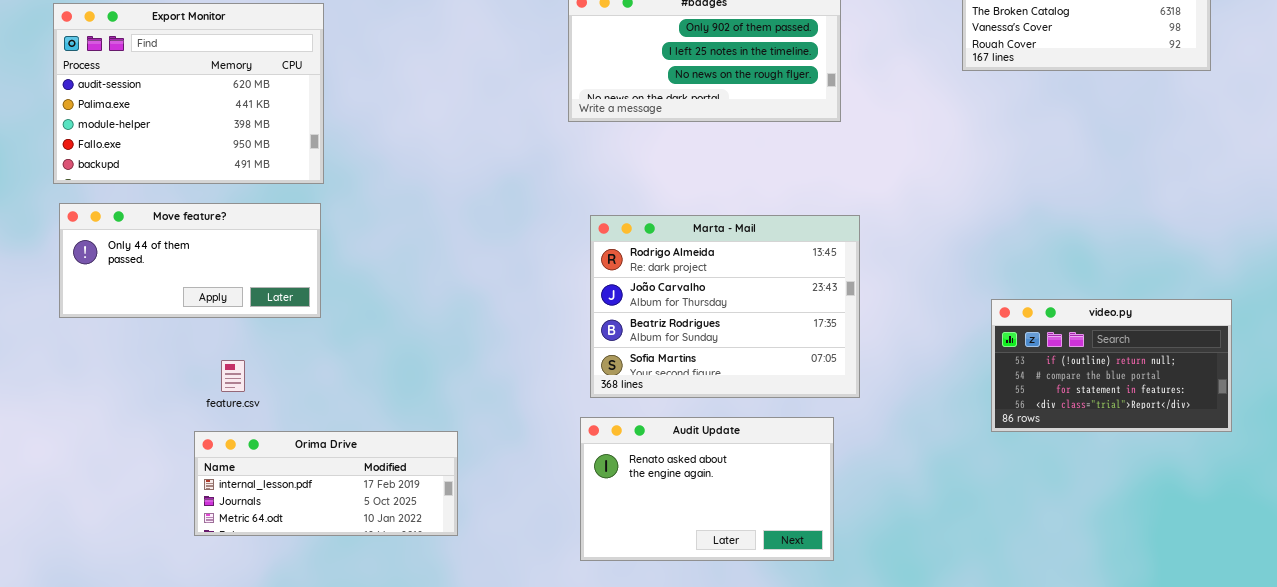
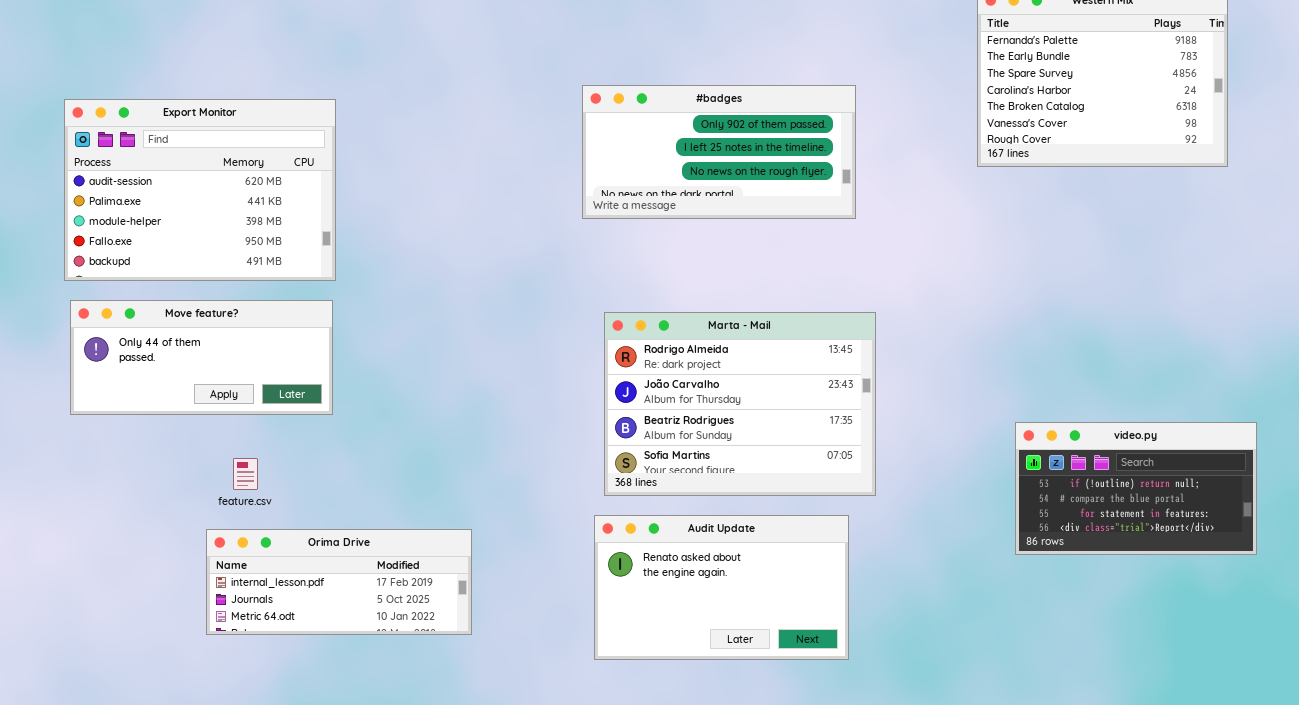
video.py: [991,299,1232,432] -> [1015,422,1257,555], moved

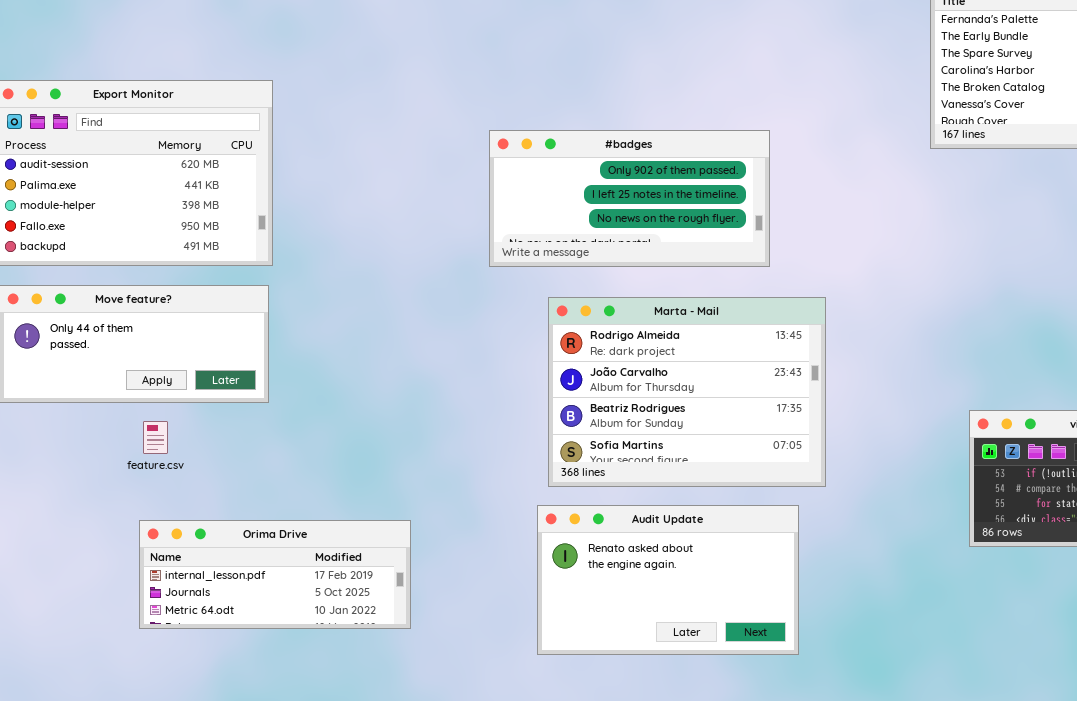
#badges: [582,85,856,219] -> [489,130,770,267], moved
feature.csv: [233,458,258,490] -> [143,421,168,454], moved

